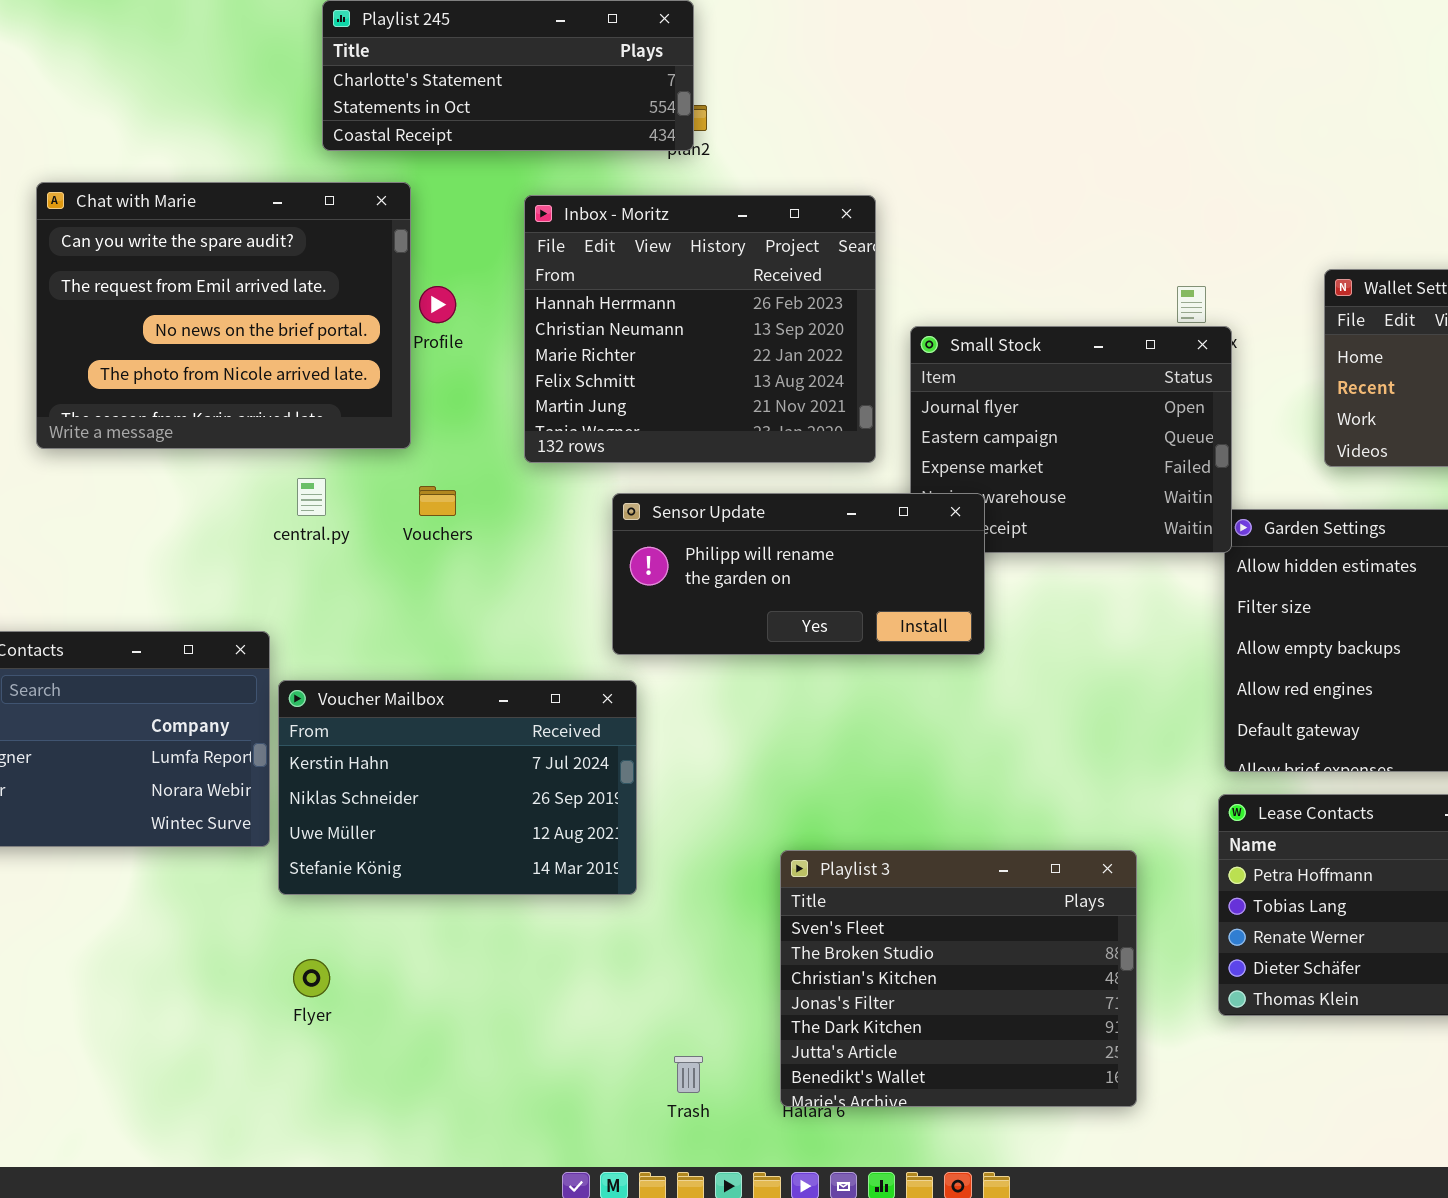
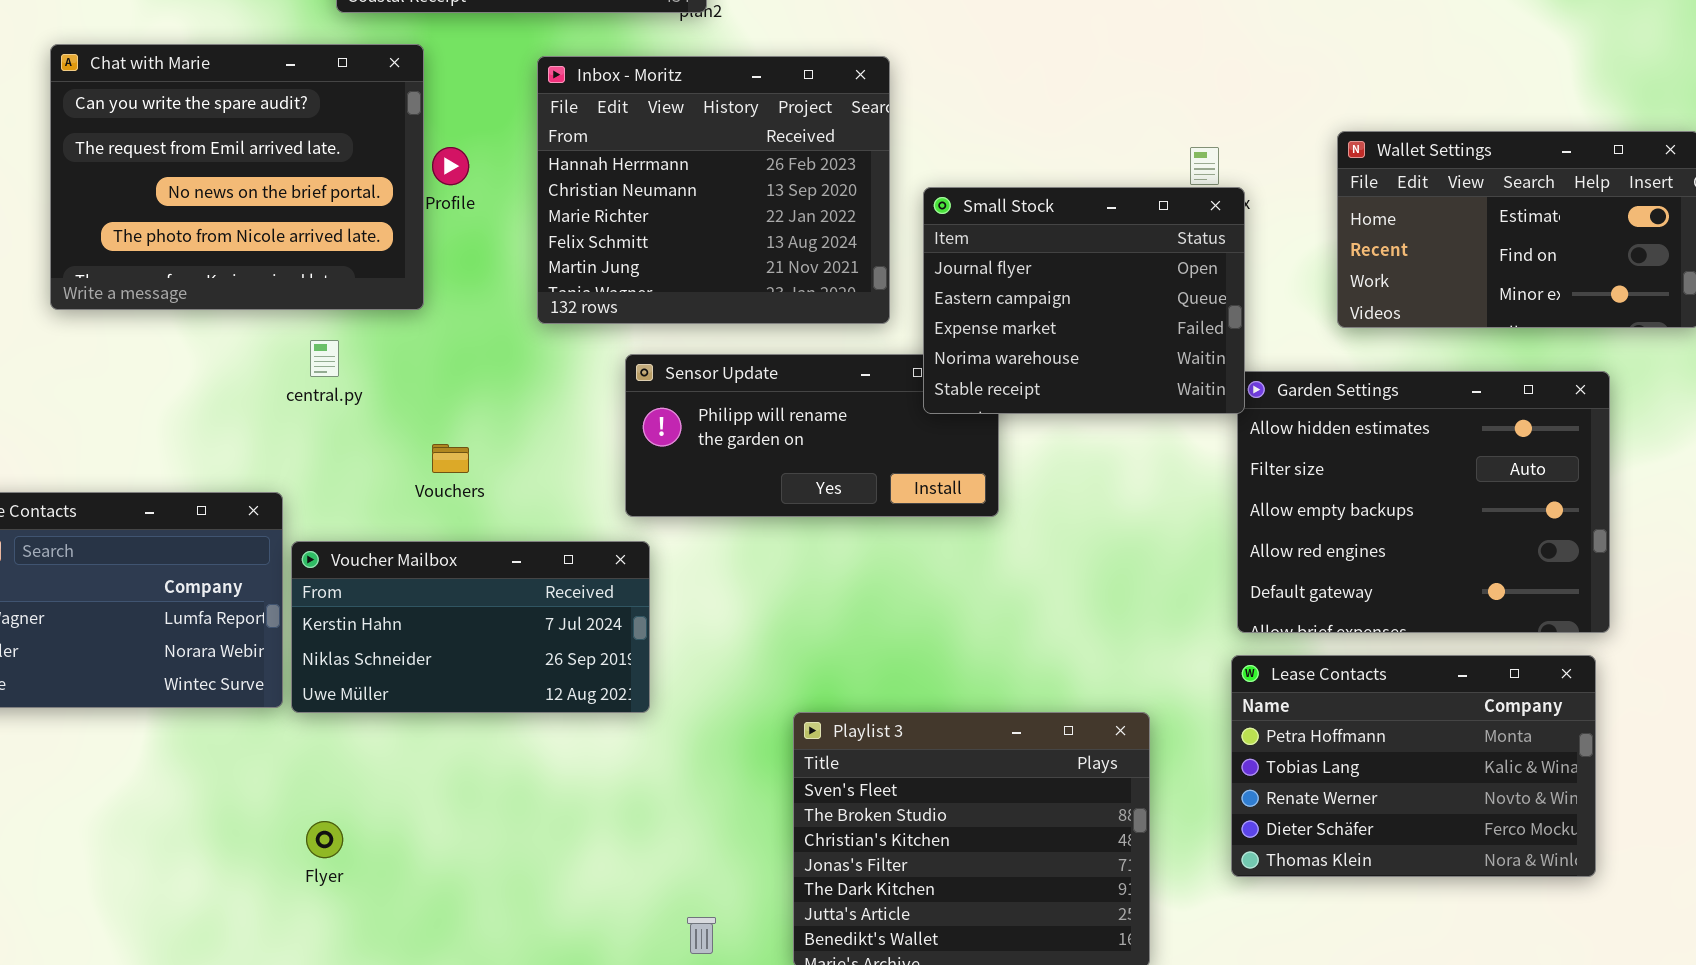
Small Stock: [910,326,1232,553] -> [923,187,1245,414], raised
Vouchers: [419,486,456,516] -> [432,444,469,473], moved
Voucher Mailbox: [278,680,637,895] -> [291,541,650,713], resized

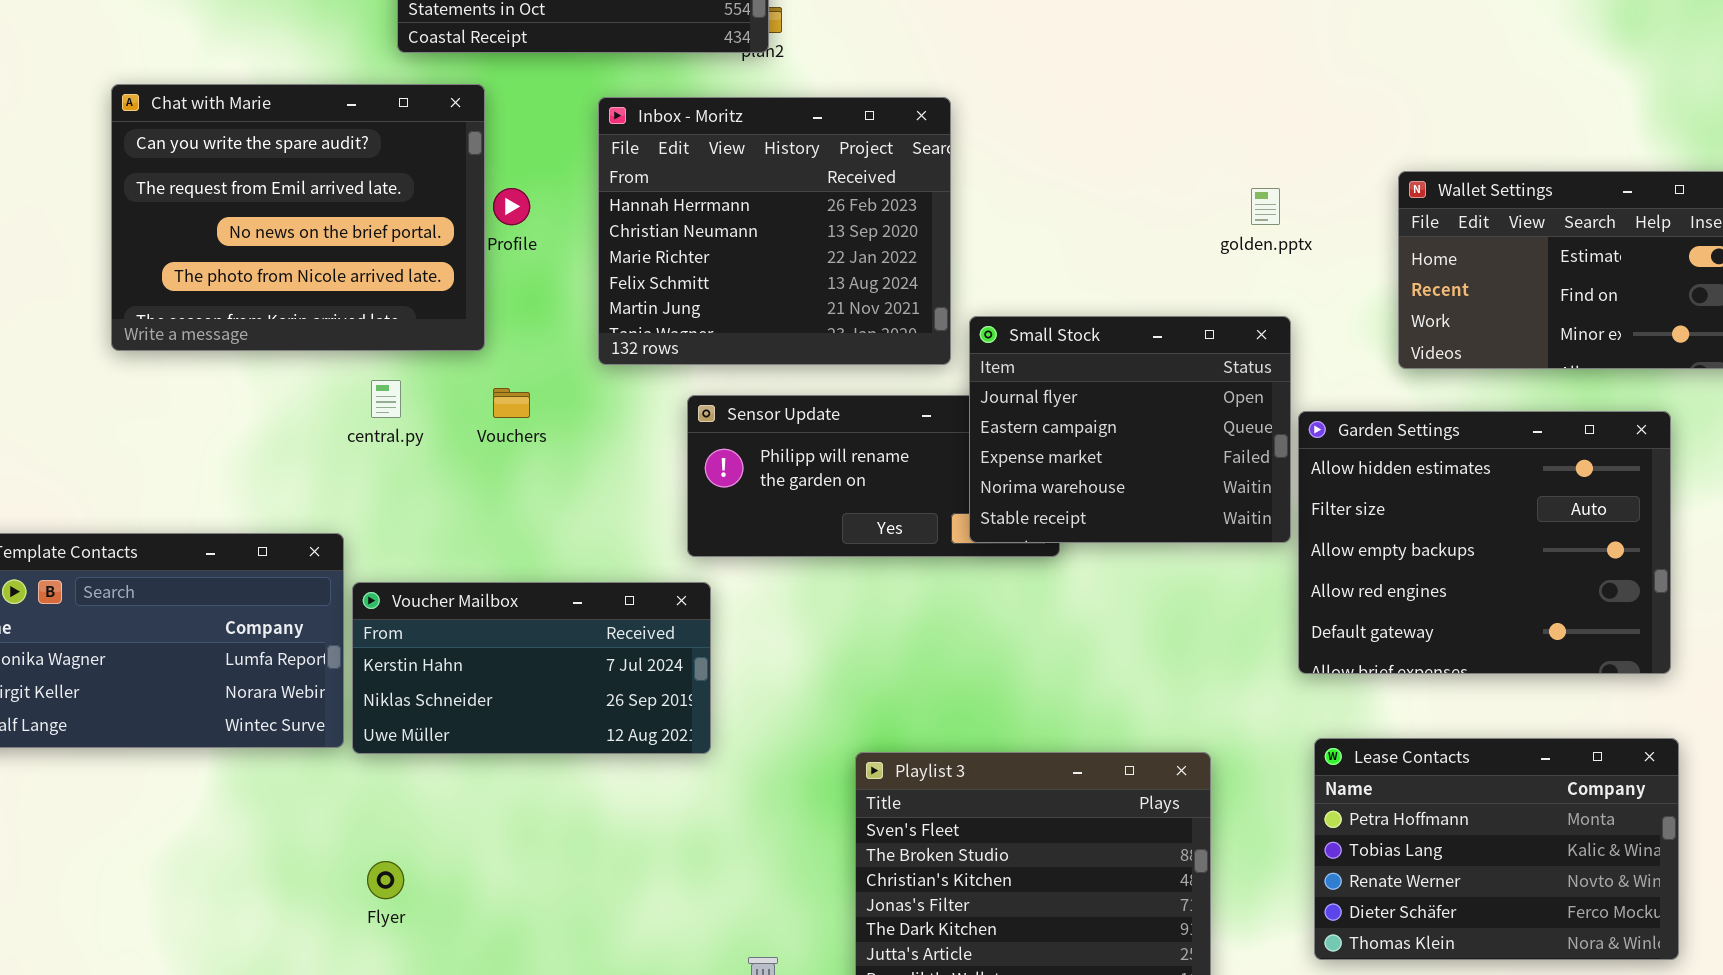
Small Stock: [923,187,1245,414] -> [969,316,1291,543], moved
Vouchers: [432,444,469,473] -> [493,388,530,418], moved
Lease Contacts: [1231,655,1596,877] -> [1314,738,1679,960], moved

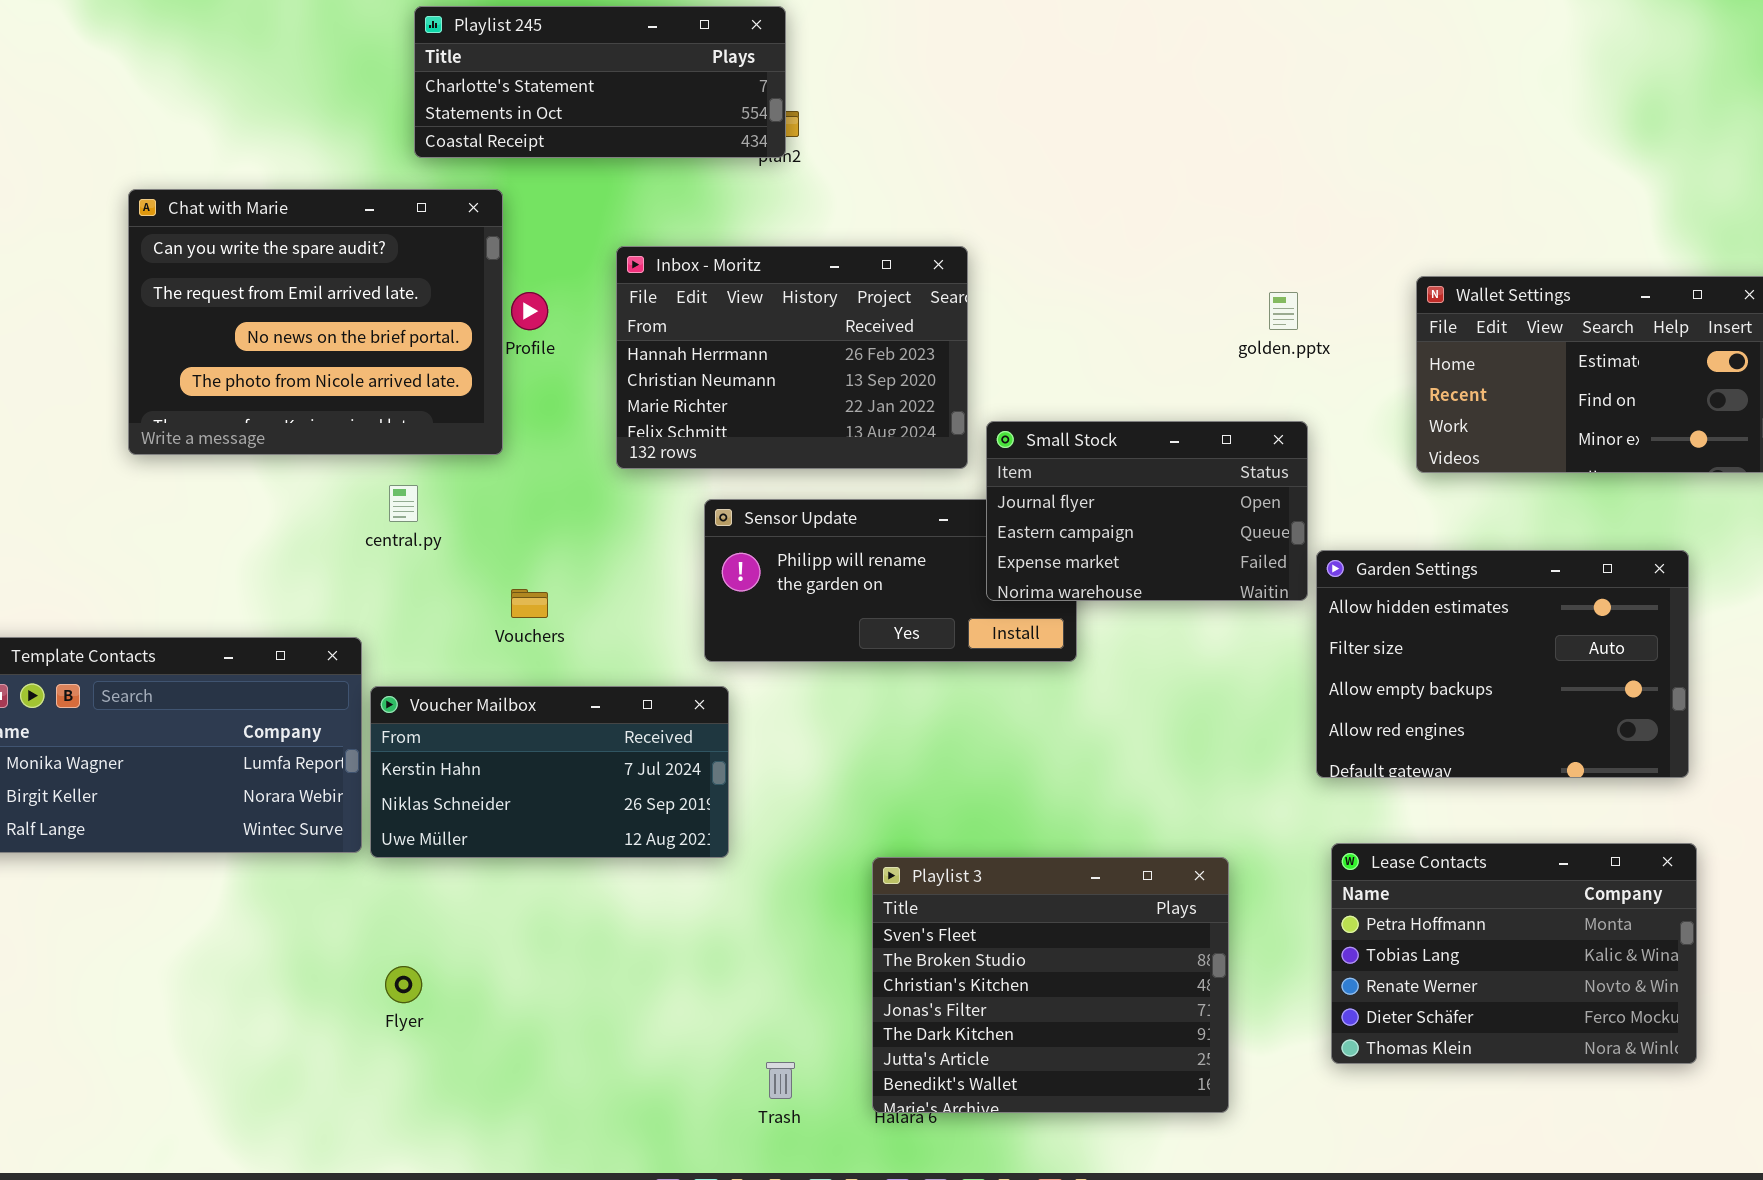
Inbox - Moritz: [598,97,951,365] -> [616,246,968,469], resized
Small Stock: [969,316,1291,543] -> [986,421,1308,601], resized
Vouchers: [493,388,530,418] -> [511,589,548,618], moved
Garden Settings: [1298,411,1671,674] -> [1316,550,1689,778], resized

